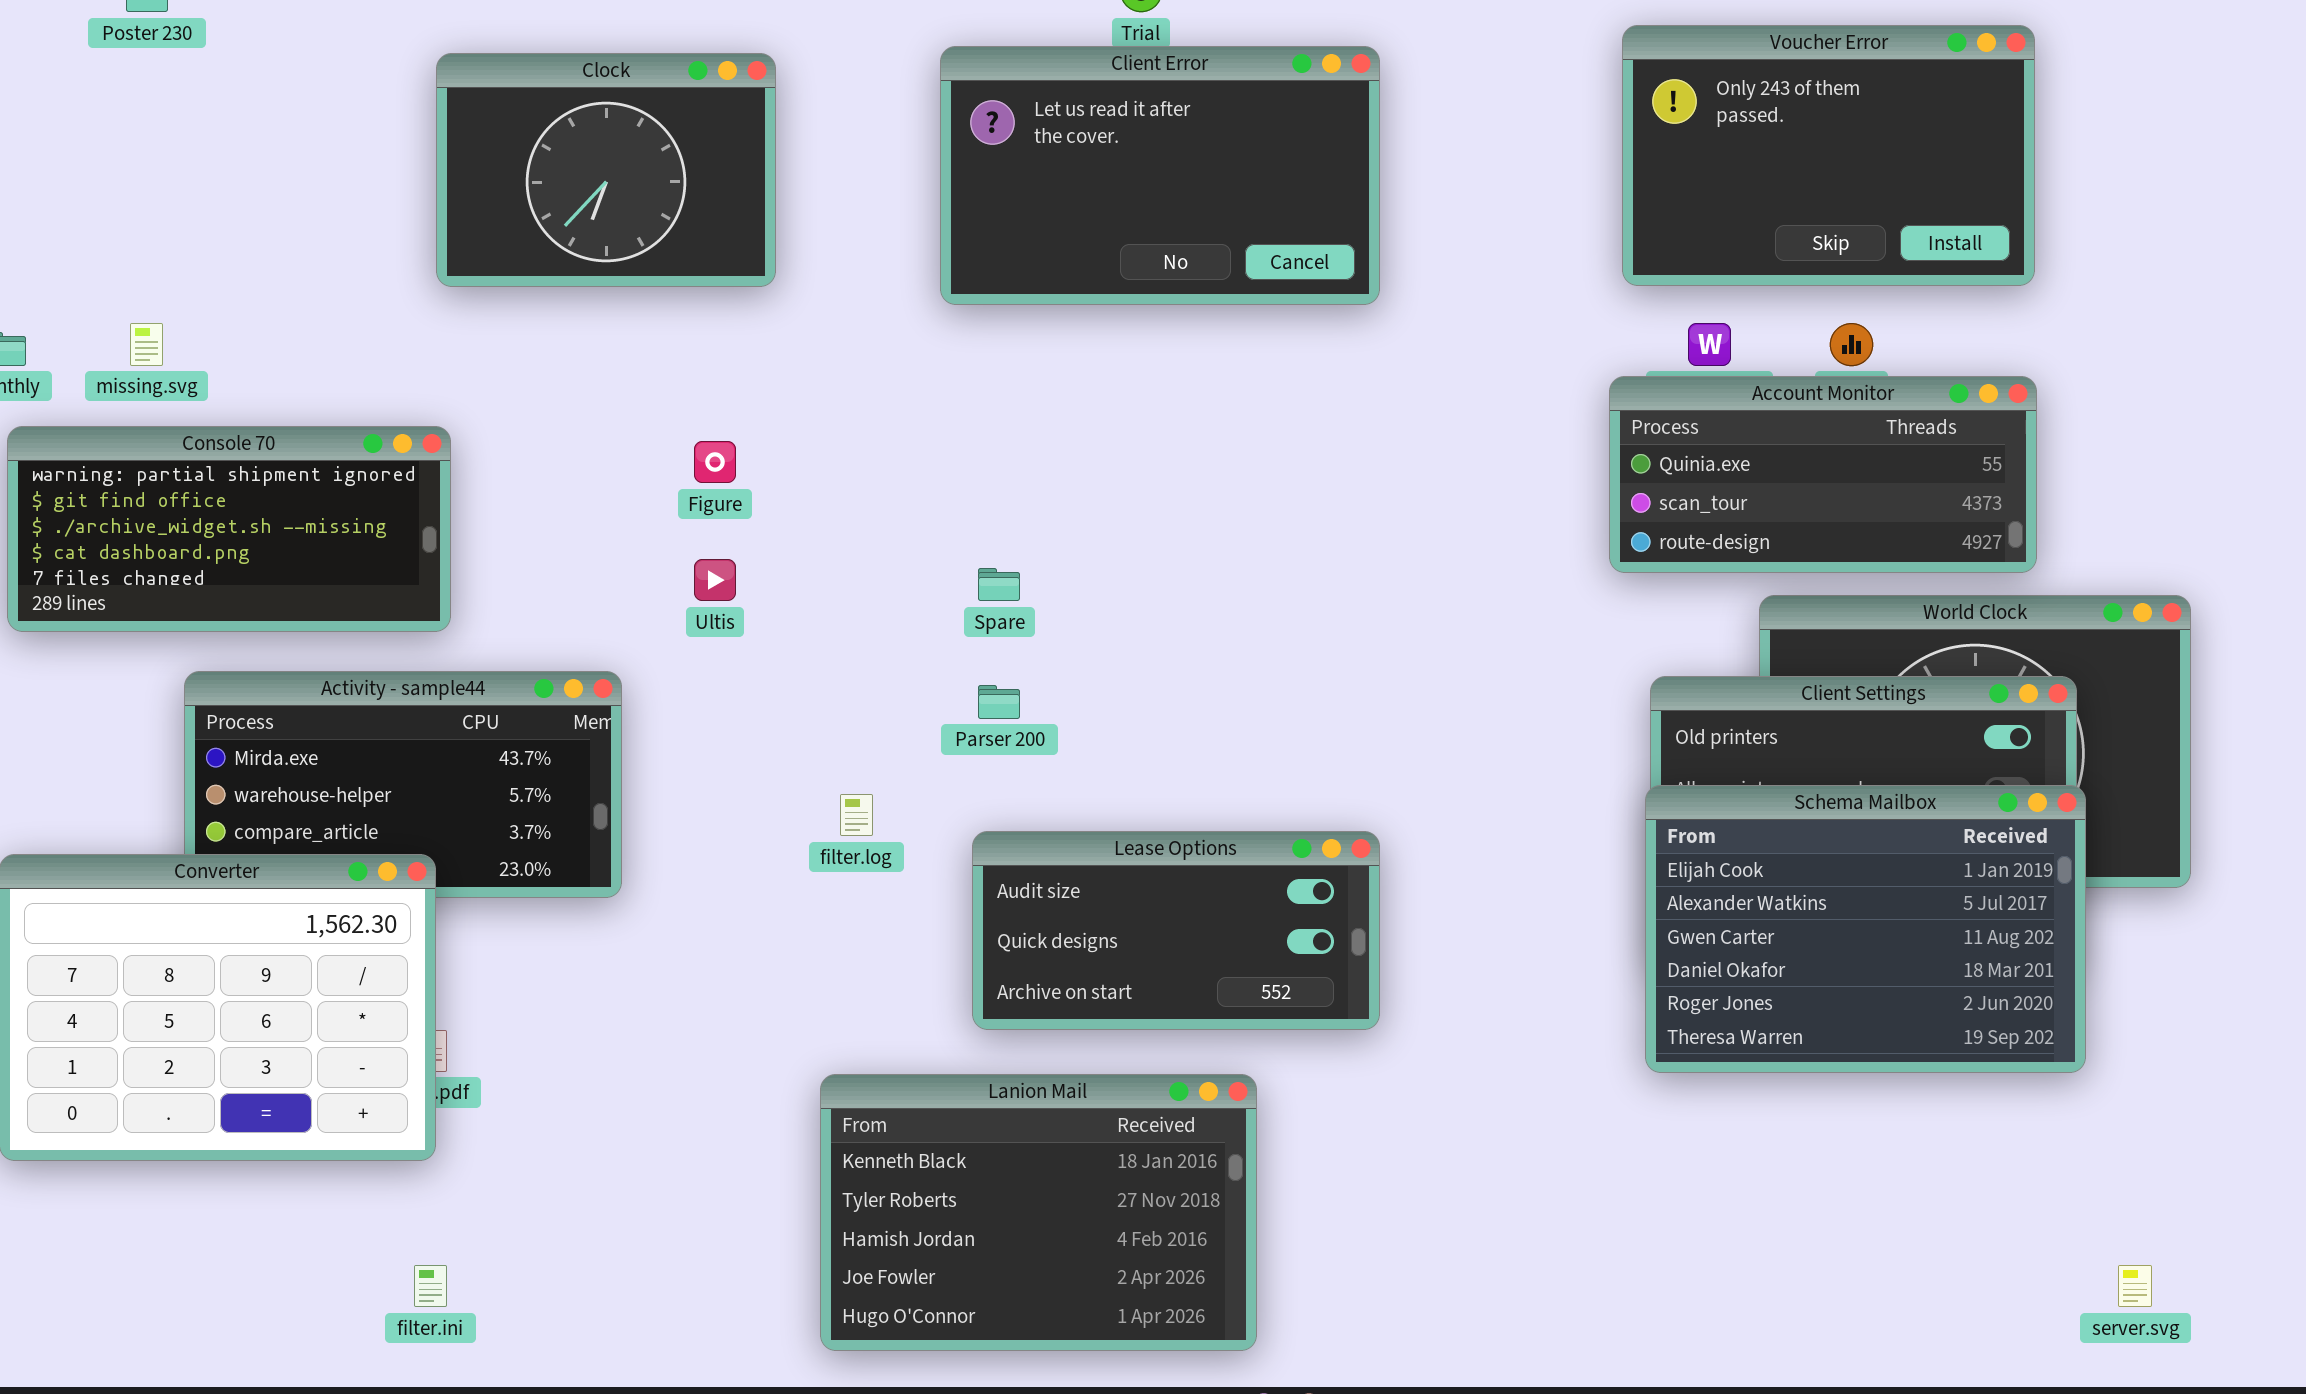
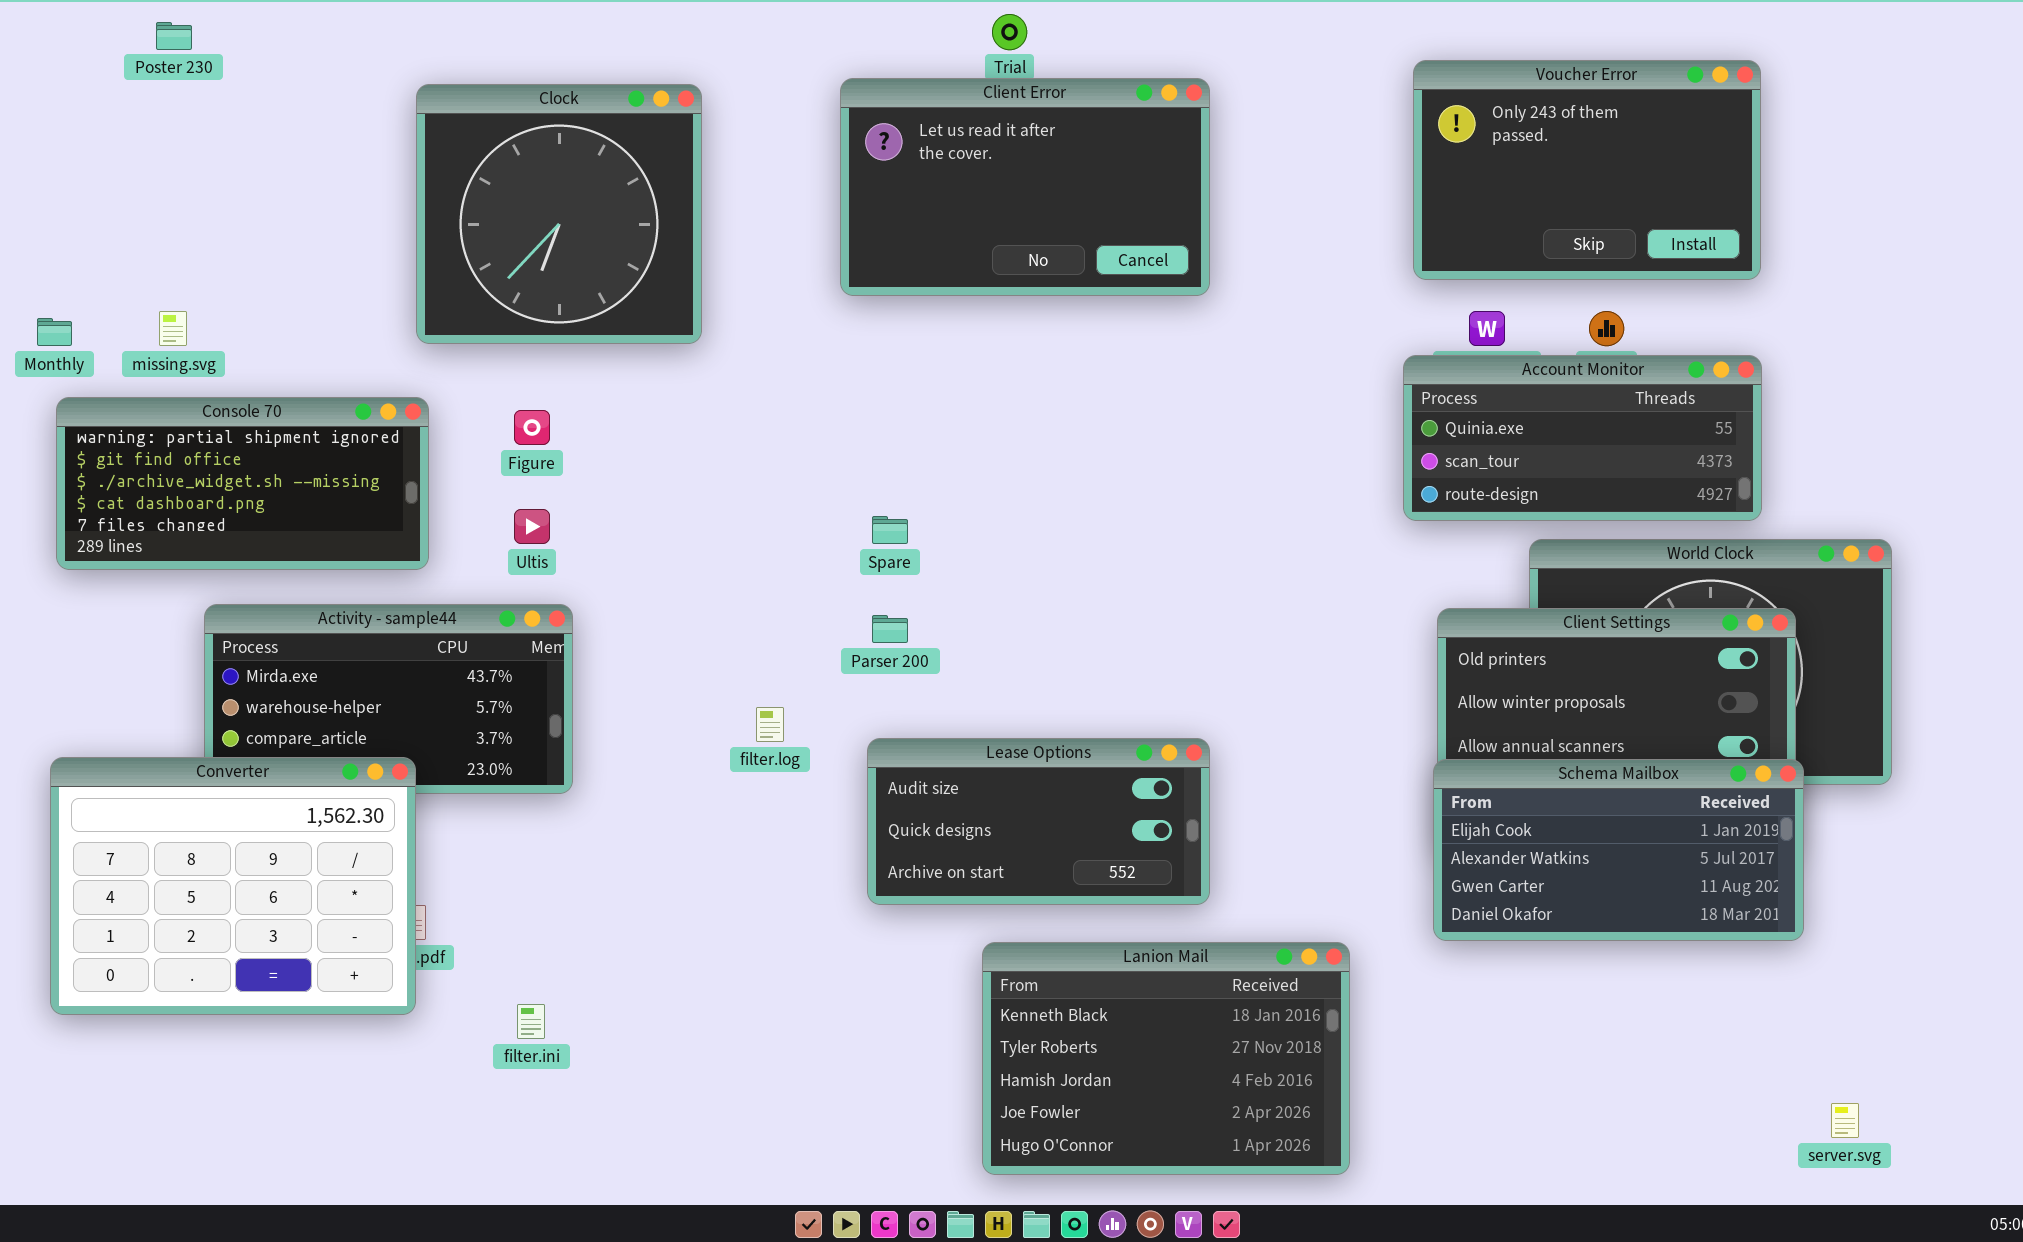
Clock: [436,53,776,287] -> [416,84,702,344], resized
Figure: [694,441,736,483] -> [514,410,550,445], moved
Ultis: [694,559,736,601] -> [514,509,550,544], moved
Schema Mailbox: [1645,785,2086,1073] -> [1433,759,1804,941], resized
Lanion Mail: [820,1074,1257,1351] -> [982,942,1350,1175], moved
filter.ini: [414,1265,447,1307] -> [517,1004,545,1039], moved

